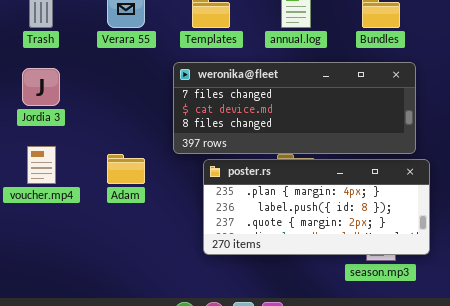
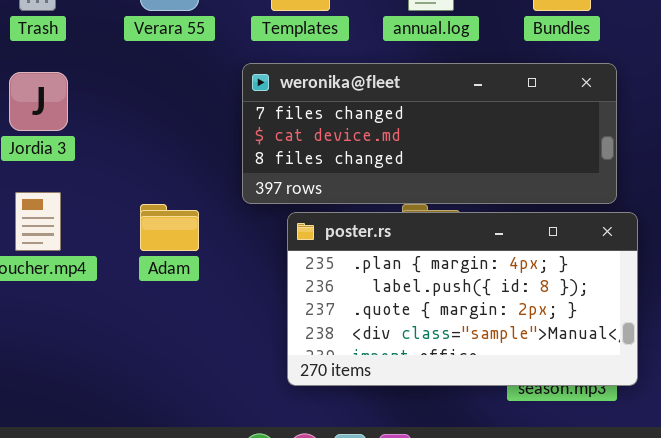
poster.rs: [203,159,430,255] -> [287,212,638,386], resized

